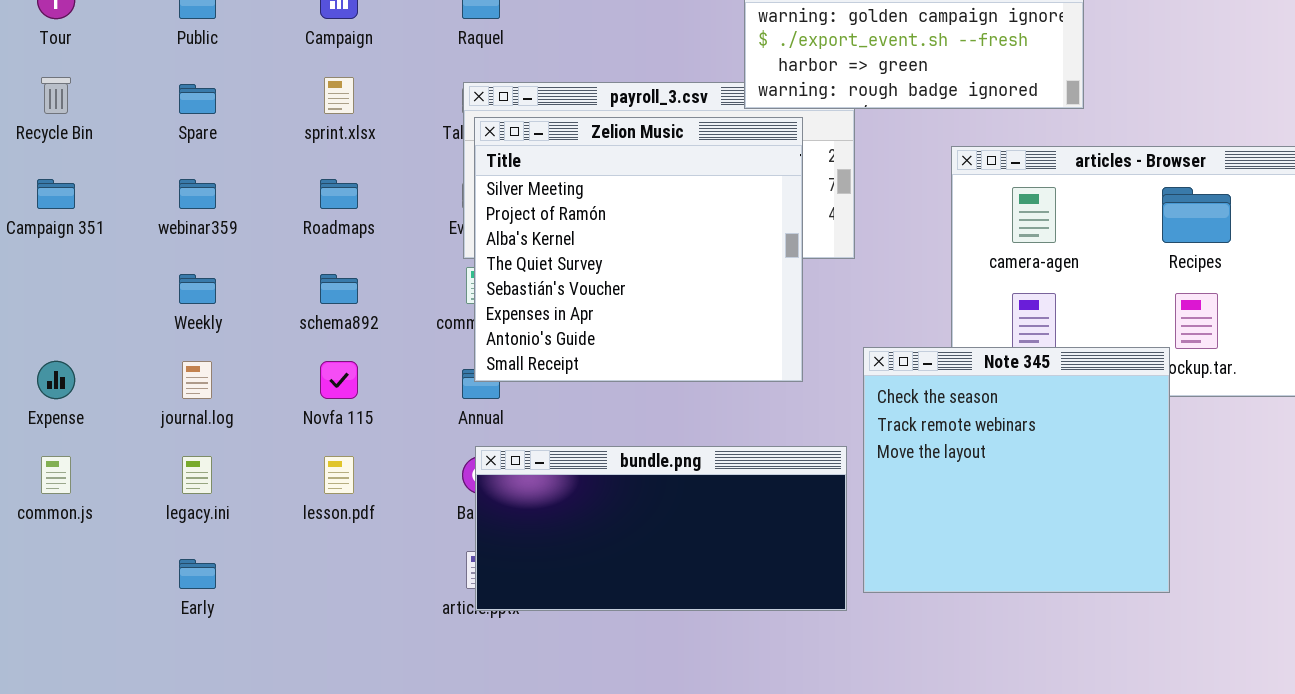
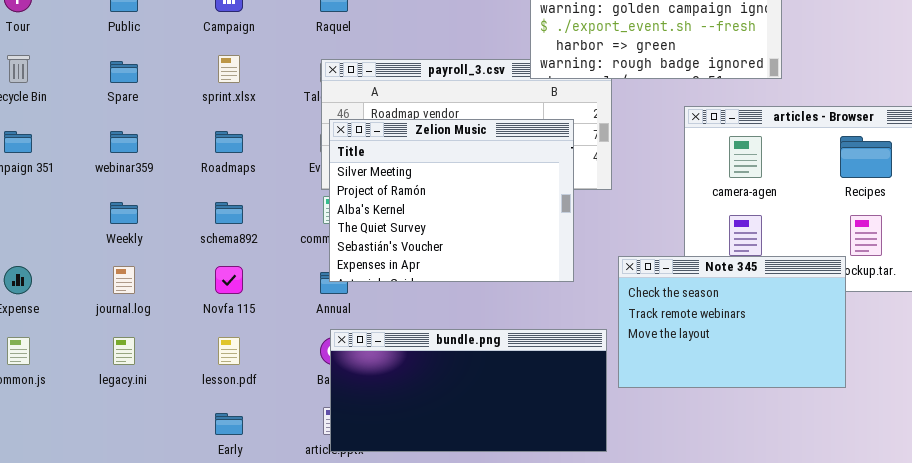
Zelion Music: [474,117,803,382] -> [329,119,574,282], resized
Note 345: [863,347,1170,593] -> [618,256,846,388], resized
Early: [179,559,216,589] -> [215,413,243,435], moved

